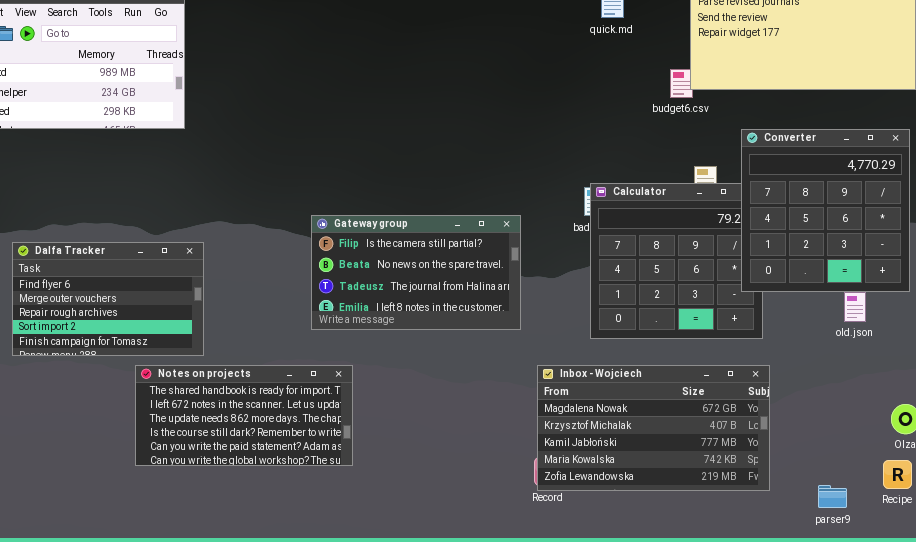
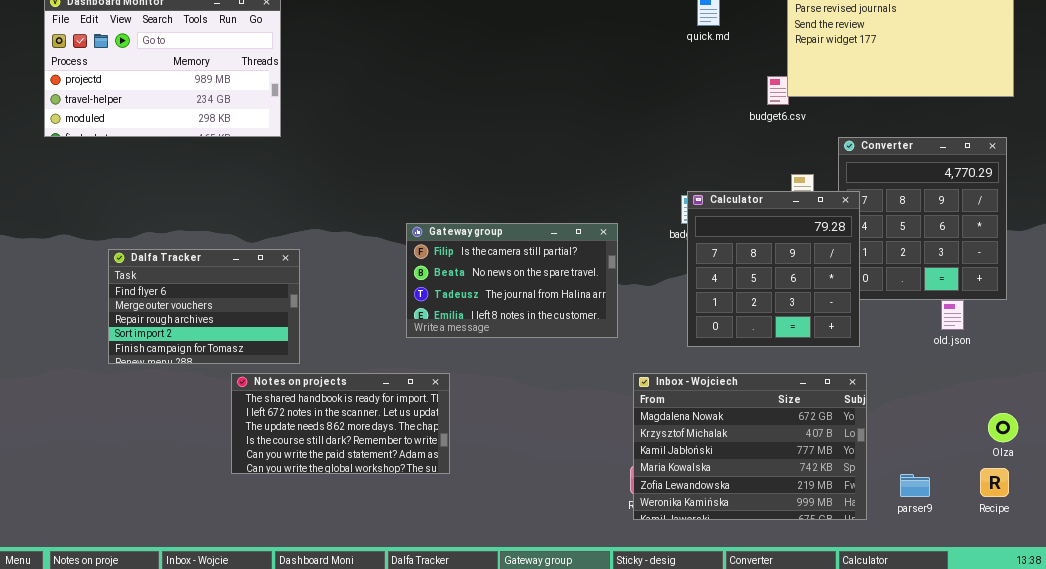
Calculator: [590,183,763,339] -> [687,191,860,347], raised
Inbox - Wojciech: [537,365,770,491] -> [633,373,867,520], resized
parser9: [818,485,847,508] -> [900,474,930,497], moved

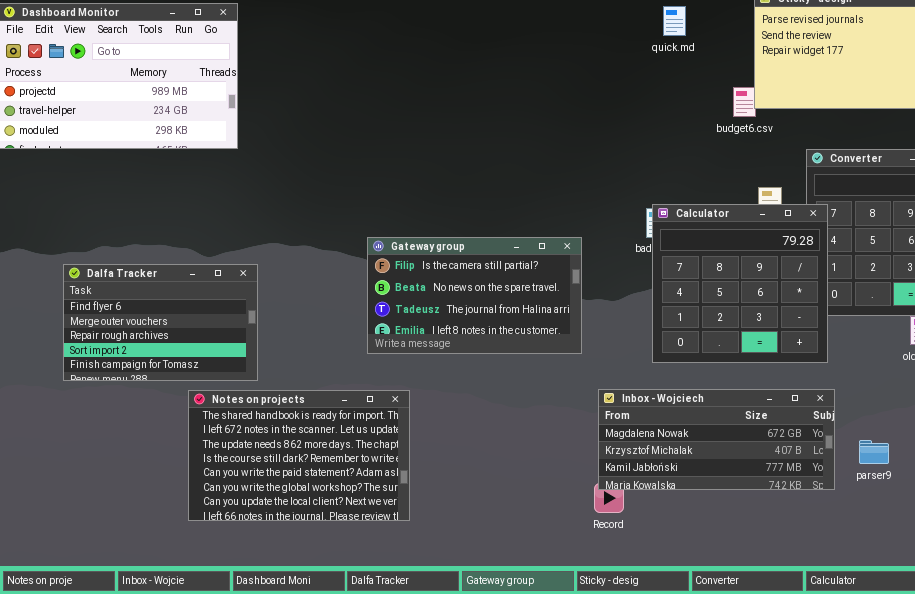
Inbox - Wojciech: [633,373,867,520] -> [598,389,835,490], resized
Notes on projects: [231,373,450,474] -> [188,390,410,521], resized
parser9: [900,474,930,497] -> [859,440,889,464], moved

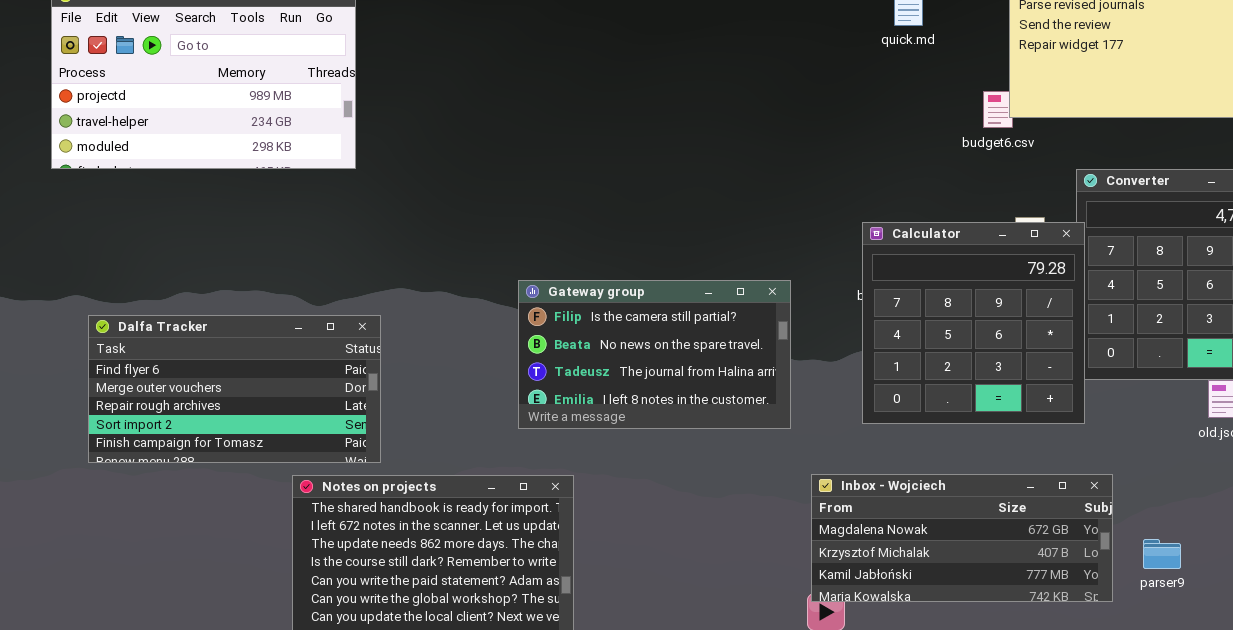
Calculator: [652,204,828,363] -> [862,222,1085,424], moved
Dalfa Tracker: [63,264,258,381] -> [88,315,381,463], resized

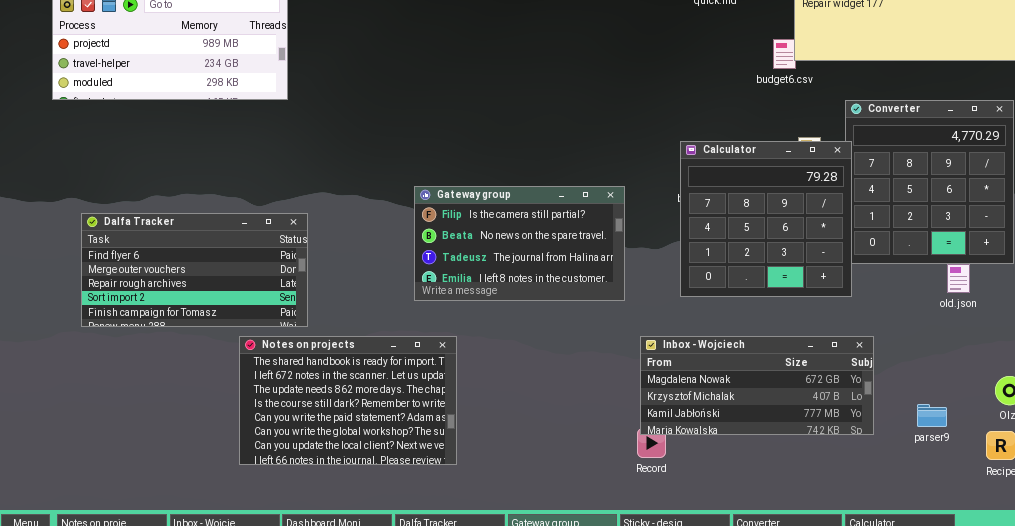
parser9: [1143,539,1181,569] -> [917,404,947,427], moved

